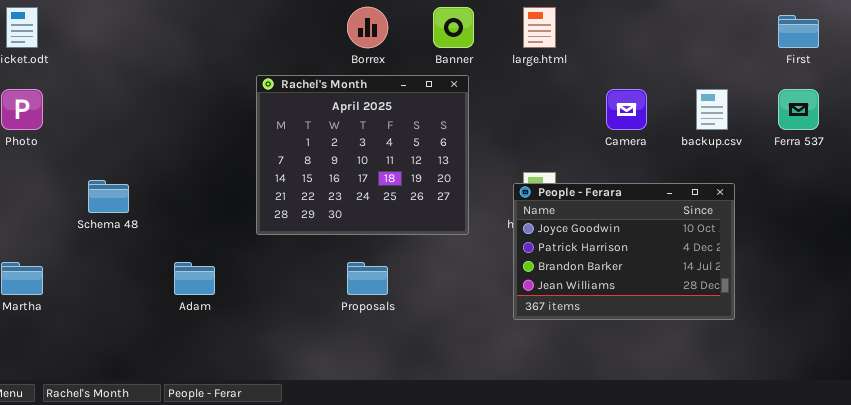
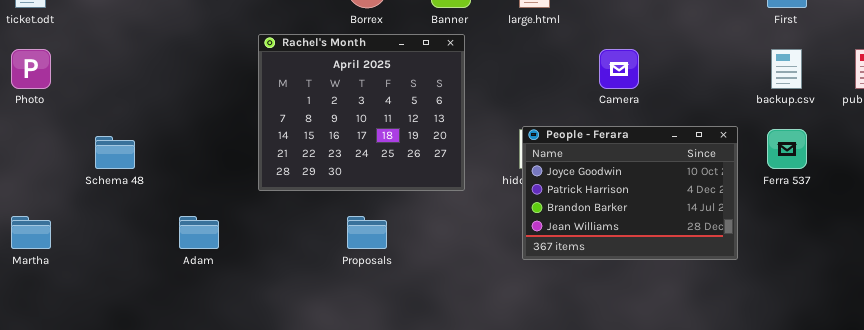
backup.csv: [696,89,728,130] -> [771,49,802,89], moved
Ferra 537: [778,89,819,130] -> [767,129,807,169], moved
People - Ferara: [513,183,735,320] -> [522,126,738,260], moved

